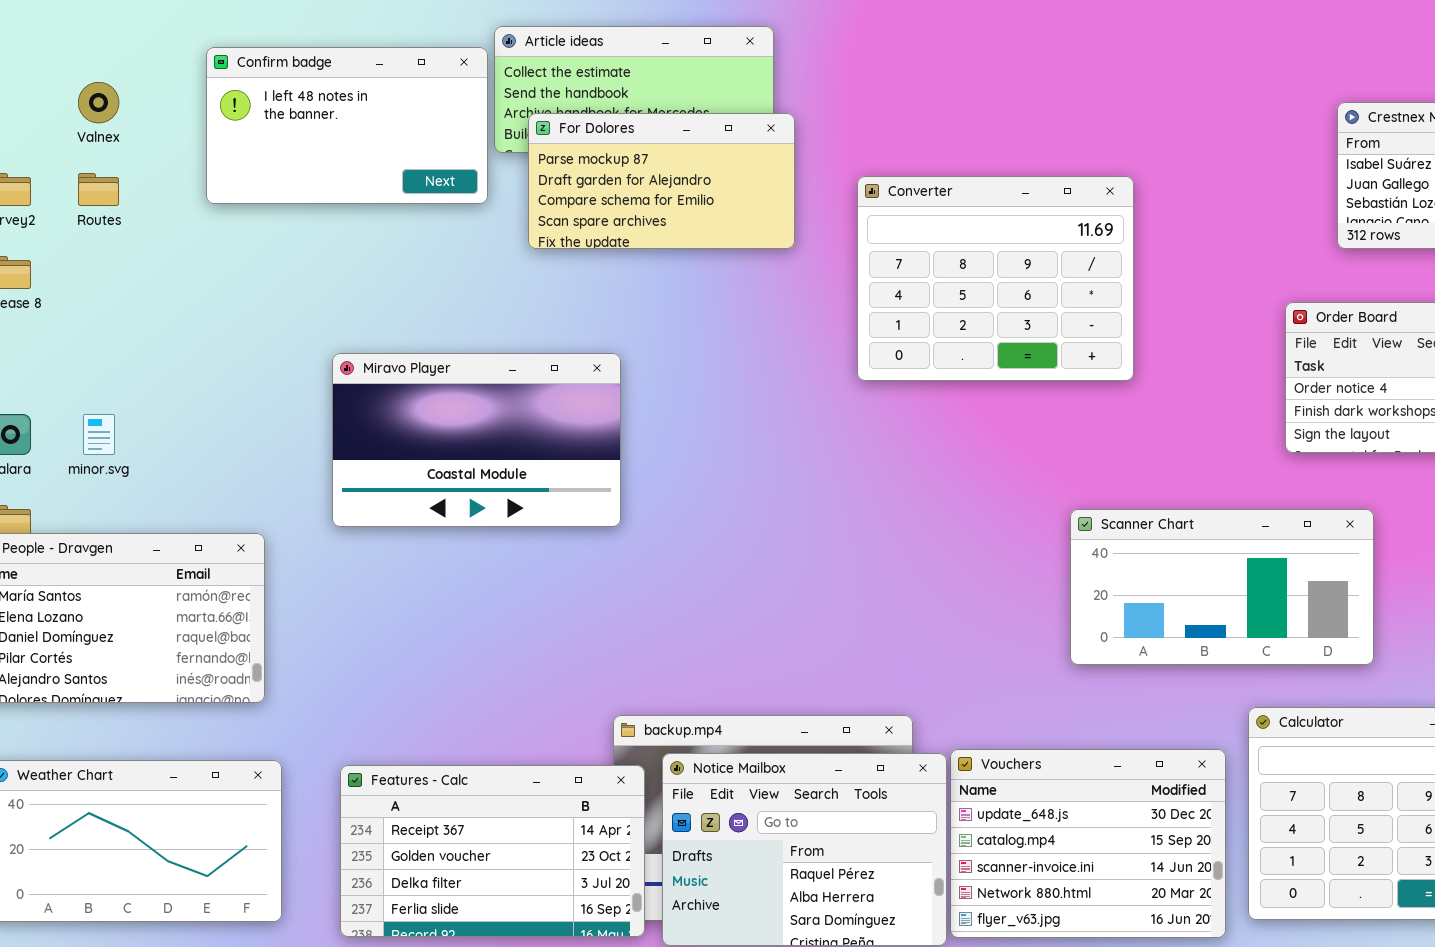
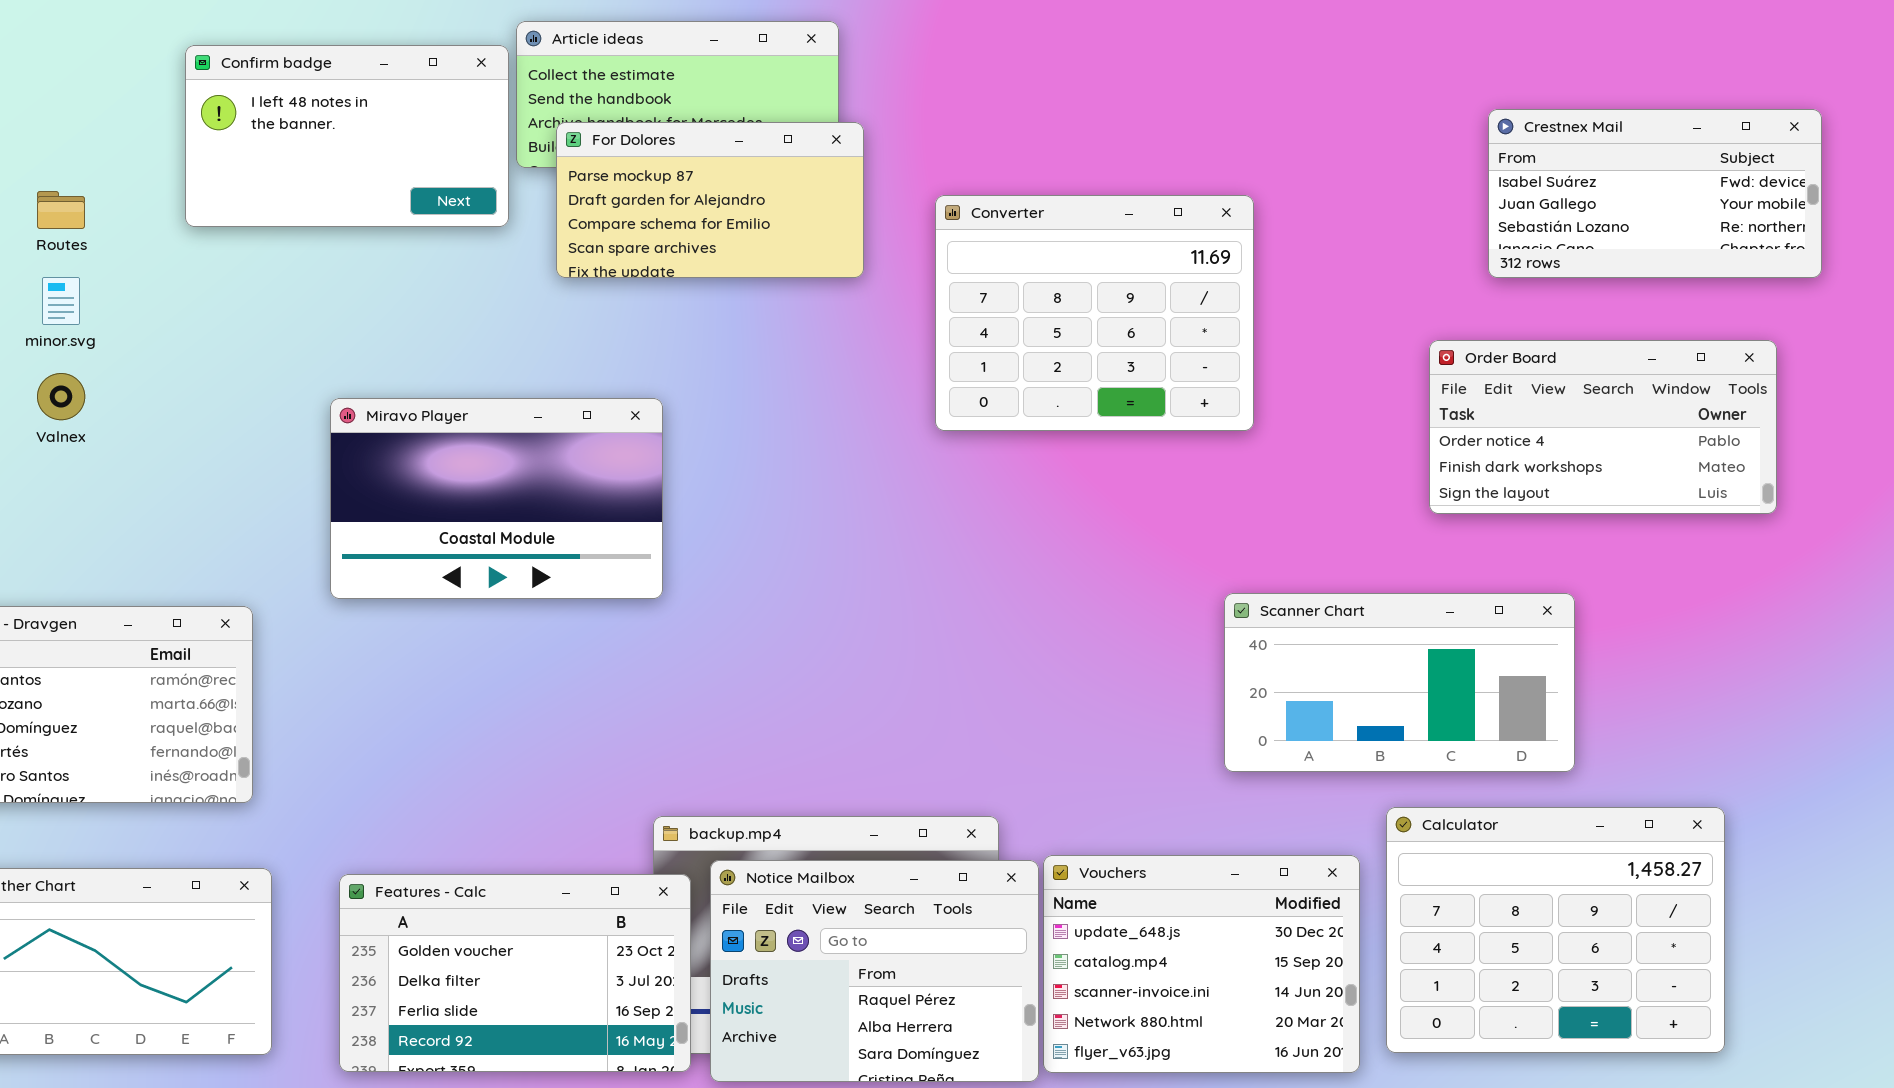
Valnex: [78,82,119,123] -> [37,373,85,420], moved
minor.svg: [83,414,115,455] -> [42,277,80,325], moved
Scanner Chart: [1070,509,1374,665] -> [1224,593,1575,772], moved
Features - Calc: [340,765,645,937] -> [339,874,691,1072], scrolled down 1 row

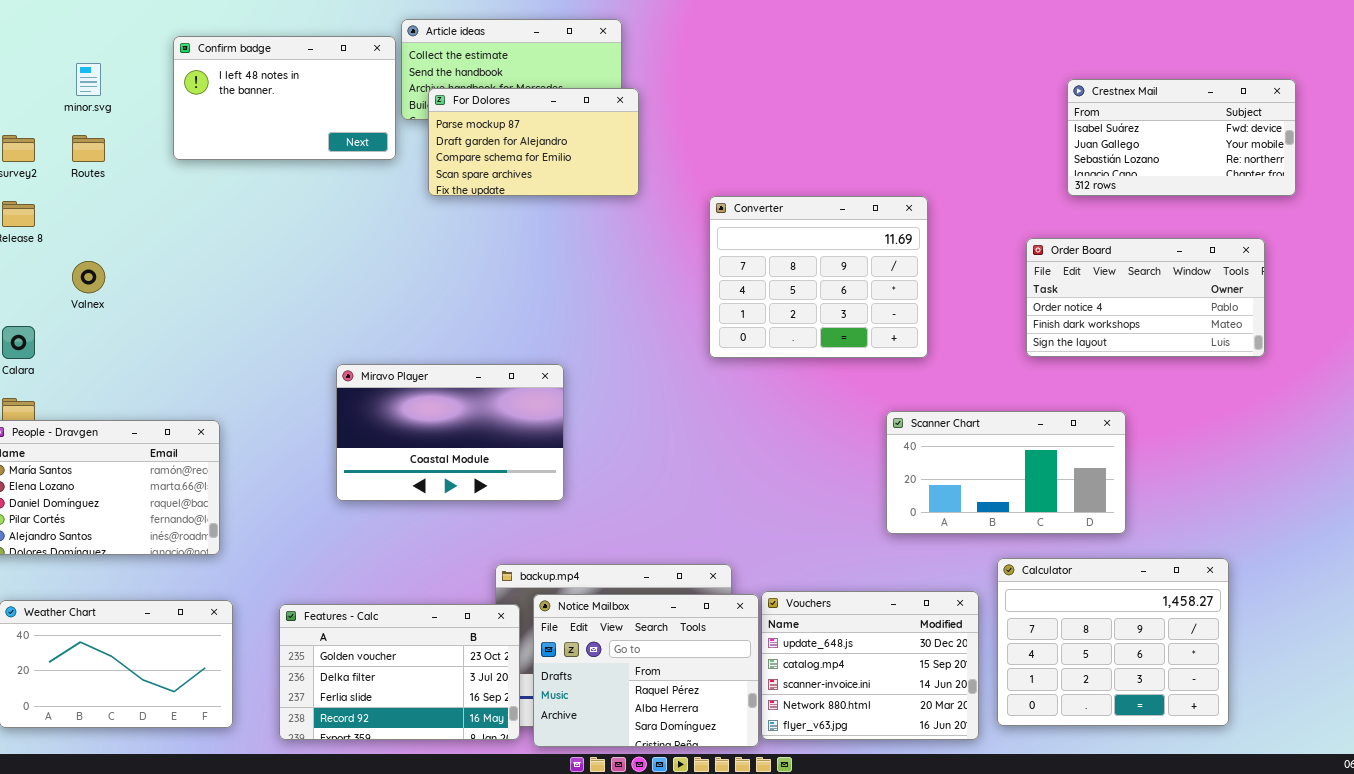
Converter: [935,195,1254,431] -> [709,196,928,358], moved
minor.svg: [42,277,80,325] -> [76,63,101,96], moved
Miravo Player: [330,398,663,599] -> [336,364,564,501], moved

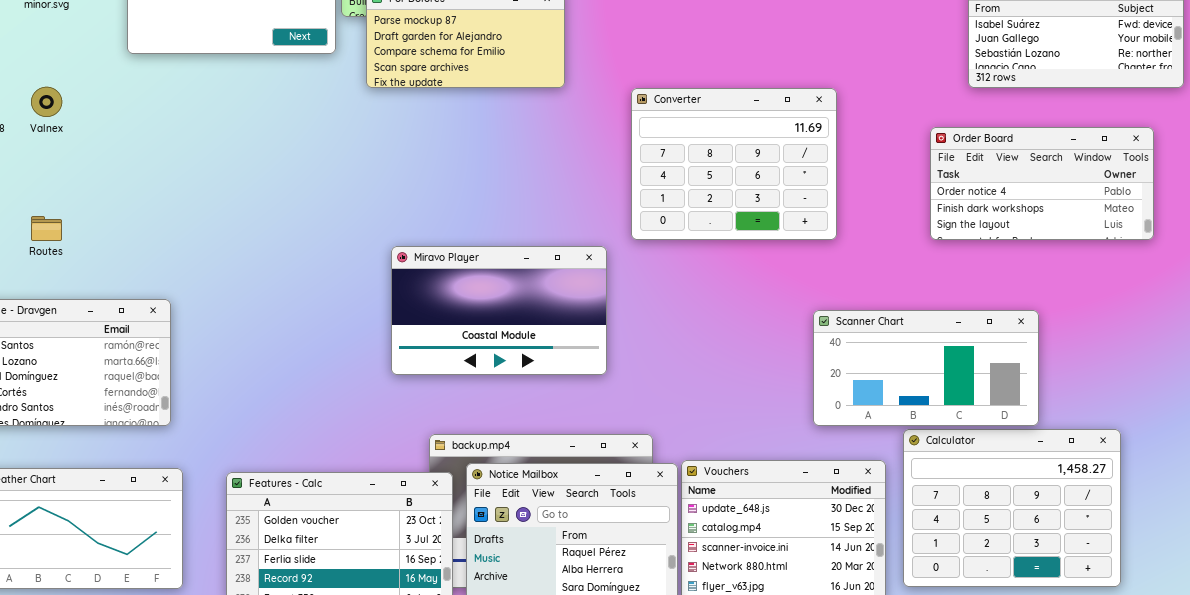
Routes: [72,135,105,162] -> [31,216,62,241], moved
Valnex: [72,261,105,293] -> [31,87,62,117], moved
Miravo Player: [336,364,564,501] -> [391,246,607,375], moved
Scanner Chart: [886,411,1126,534] -> [813,310,1039,426], moved

